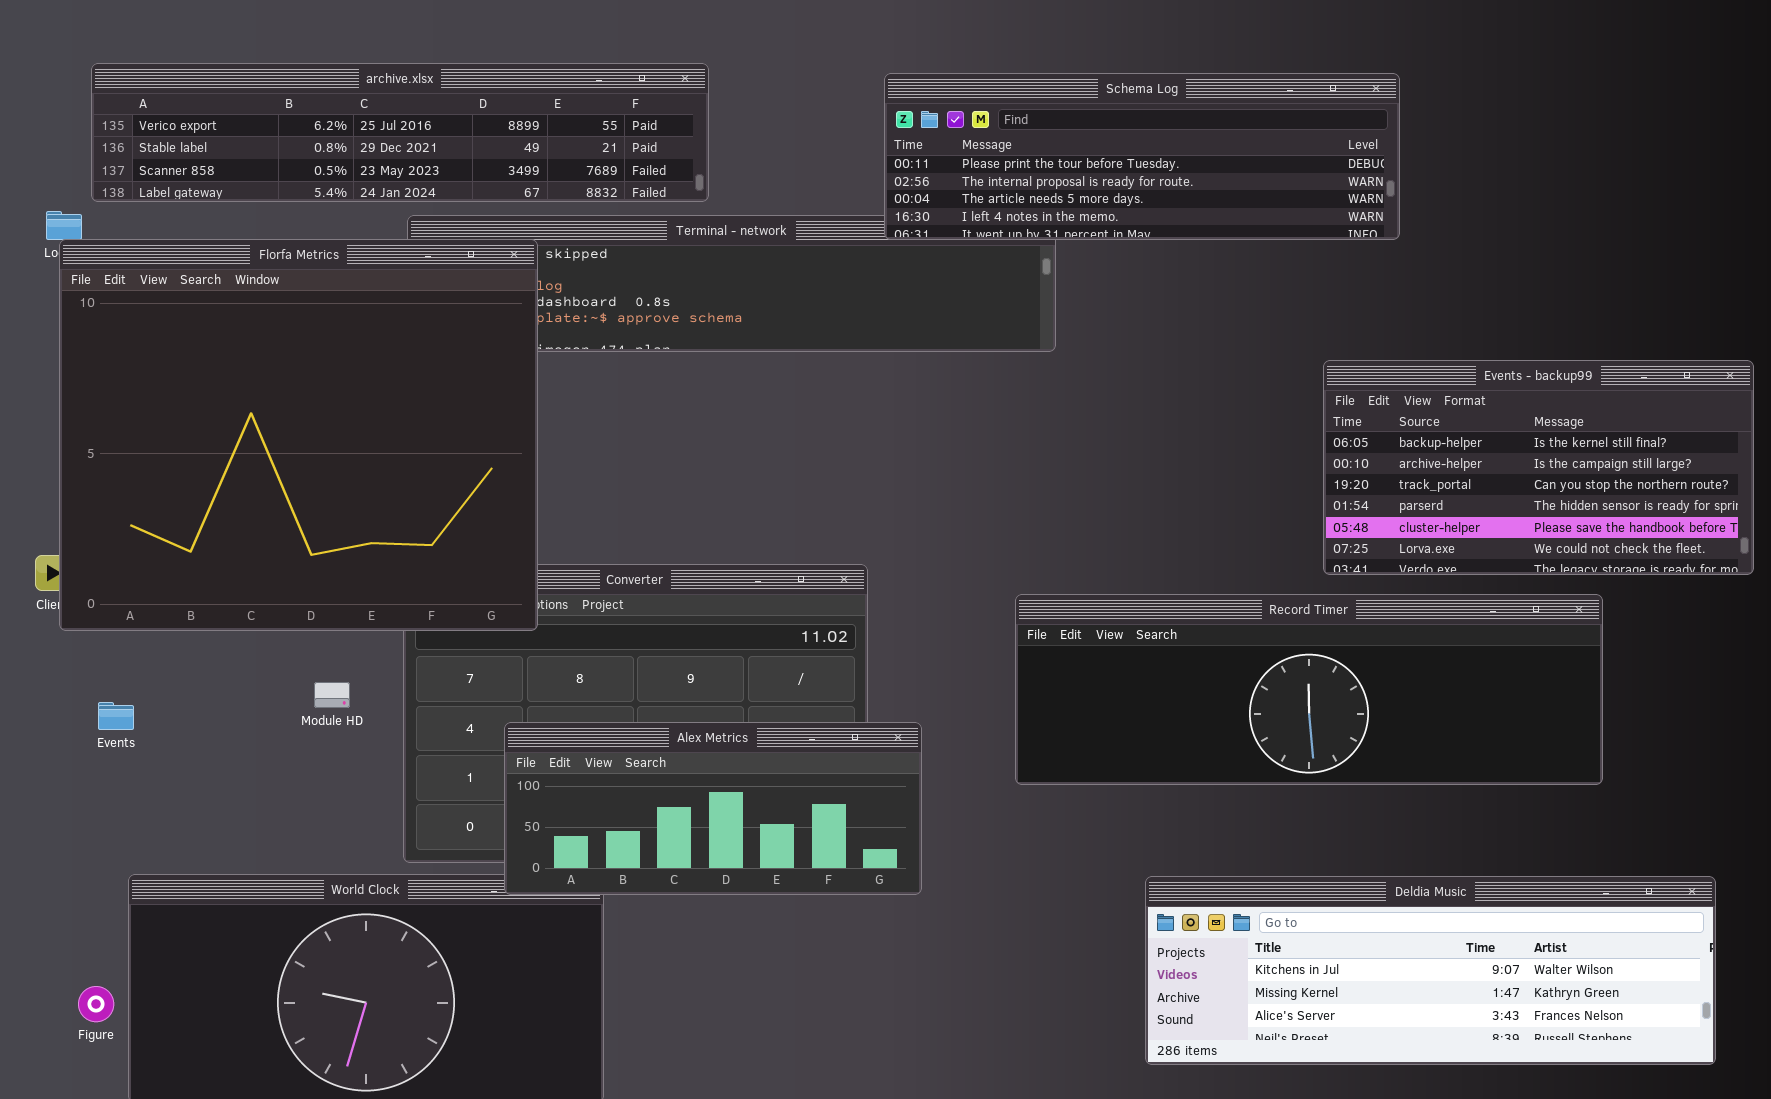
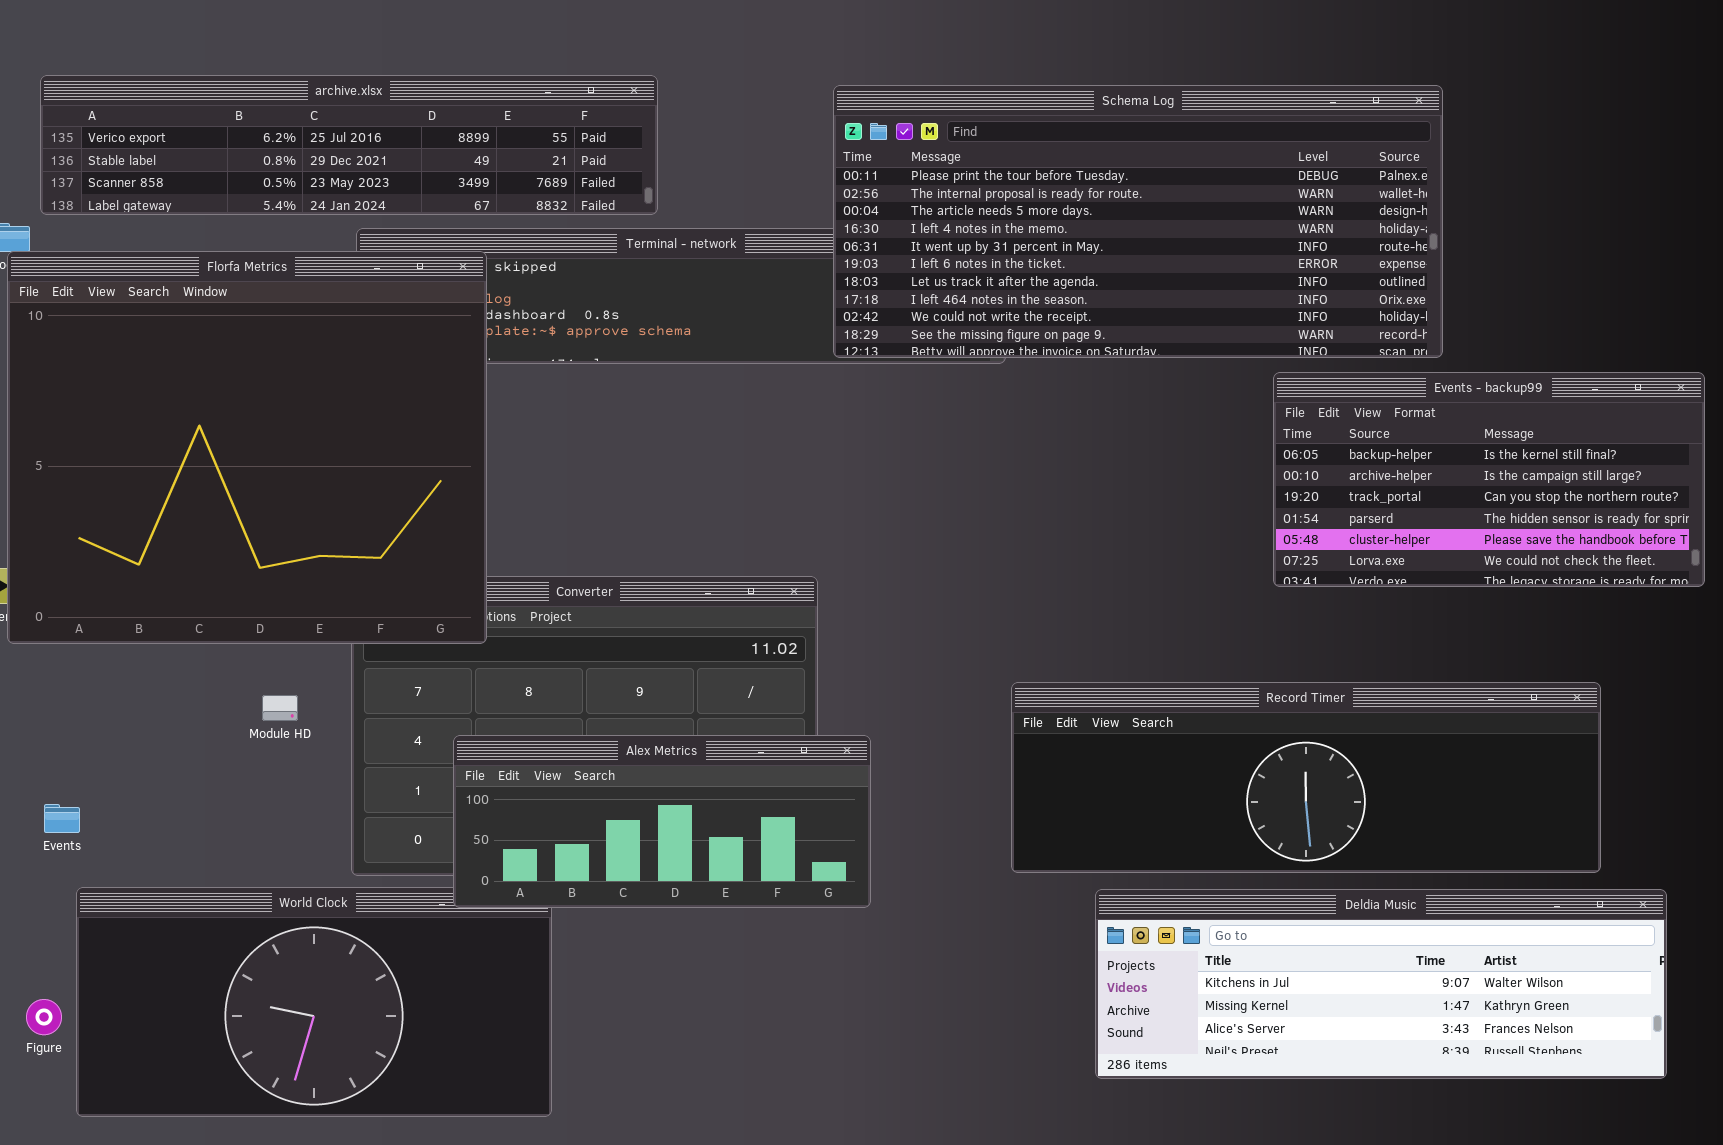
Schema Log: [884,73,1400,240] -> [833,85,1443,358], resized
Record Timer: [1015,594,1603,785] -> [1011,682,1601,873], moved
Events: [98,702,134,730] -> [44,804,80,833], moved

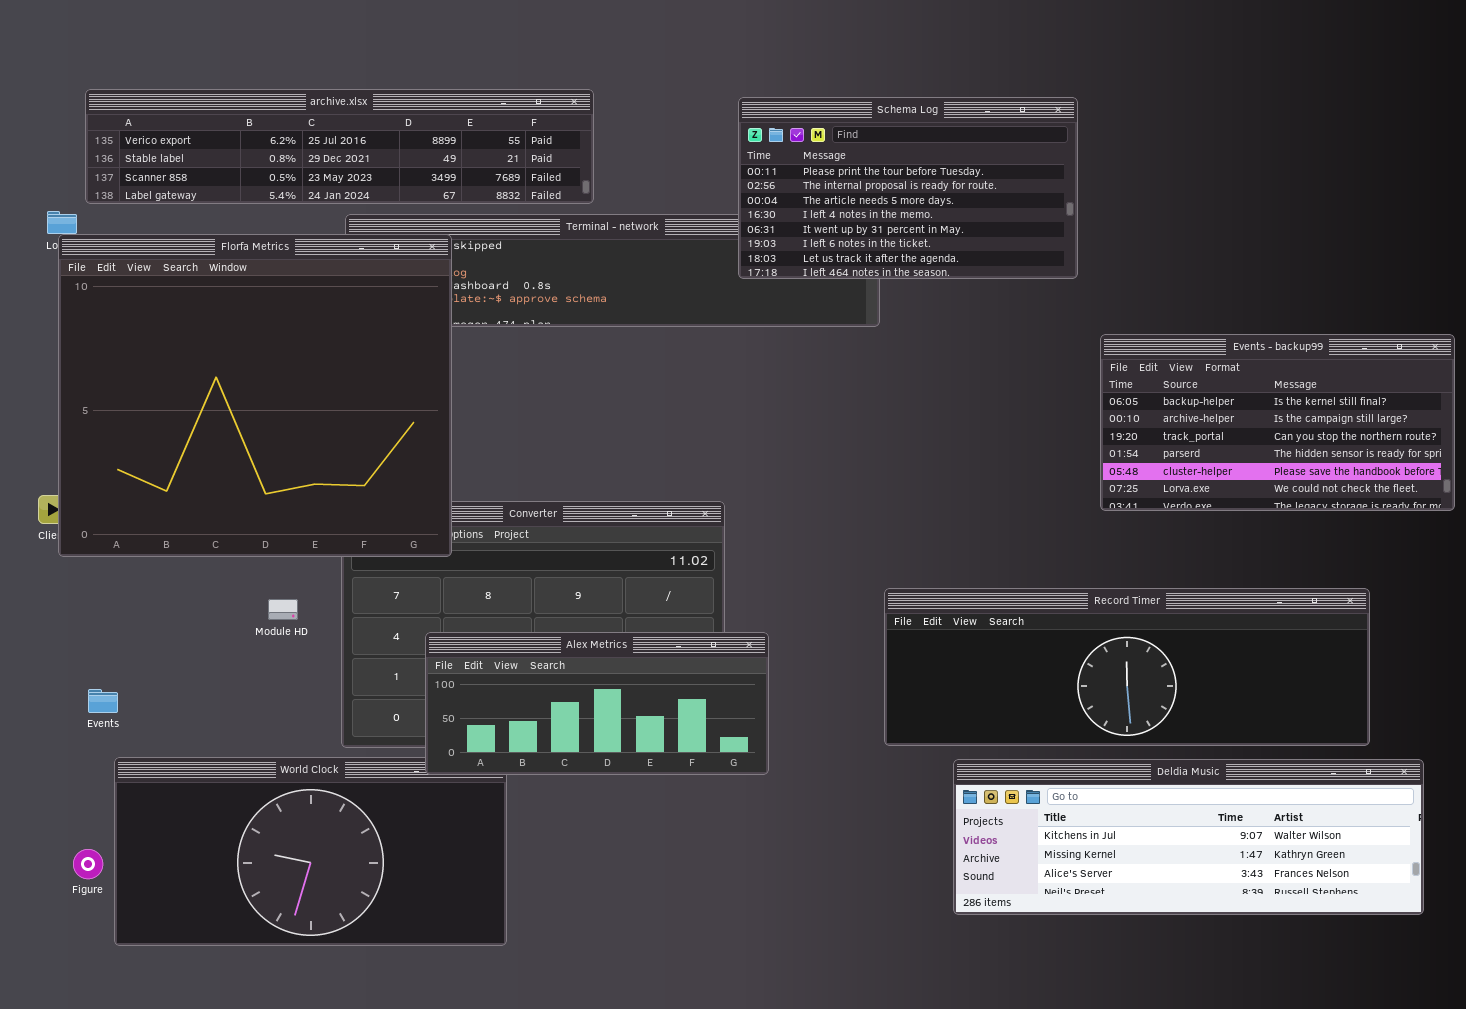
Schema Log: [833,85,1443,358] -> [738,97,1078,279], resized

